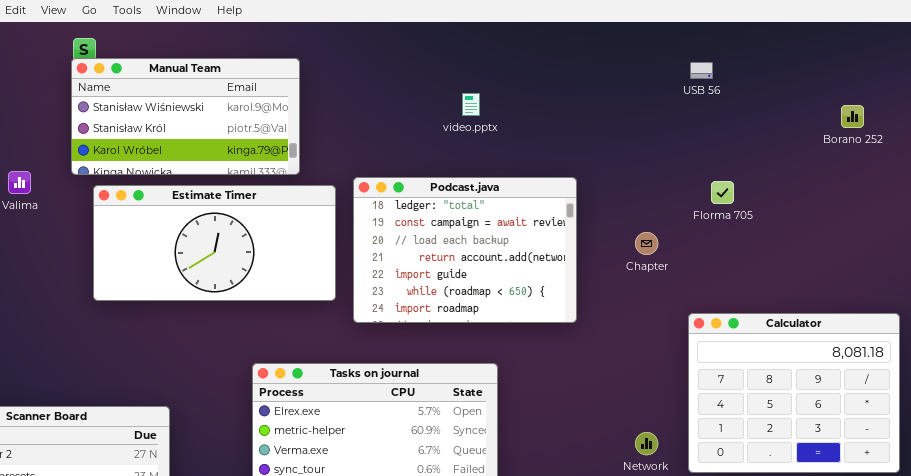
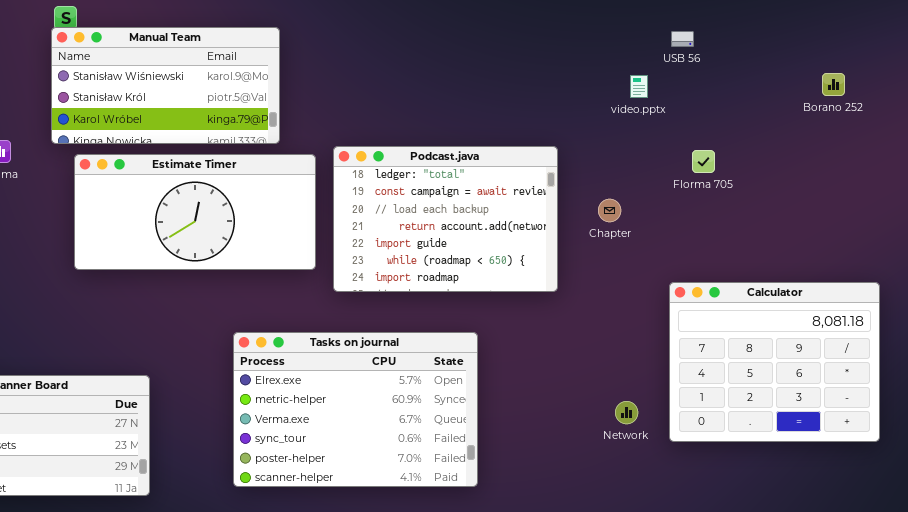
video.pptx: [462,93,480,116] -> [630,75,648,98], moved
Chapter: [635,232,658,255] -> [598,199,621,222], moved

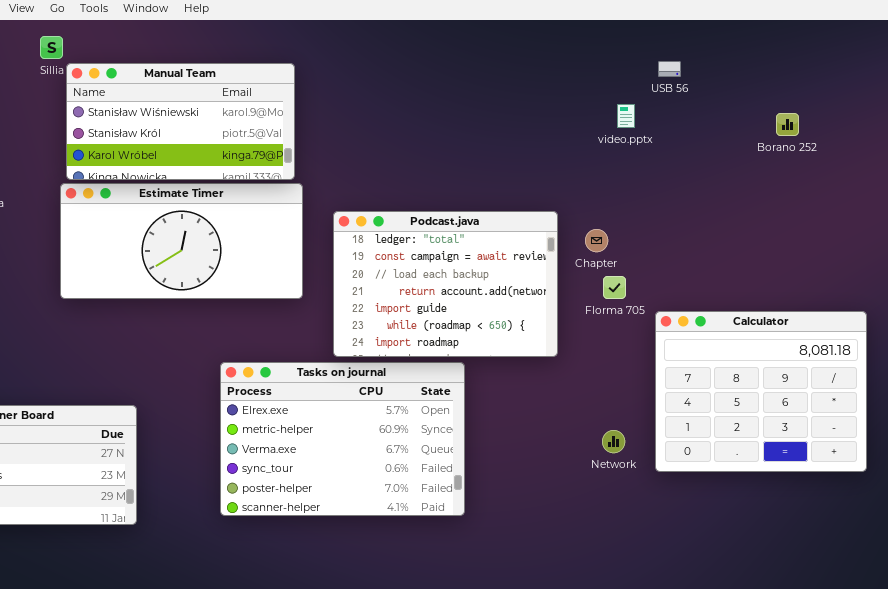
Manual Team: [51,27,280,144] -> [66,63,295,180], moved
Borano 252: [822,73,845,96] -> [776,113,799,136], moved
Podcast.java: [333,146,558,292] -> [333,211,558,357], moved
Florma 705: [692,150,715,173] -> [603,276,626,299], moved

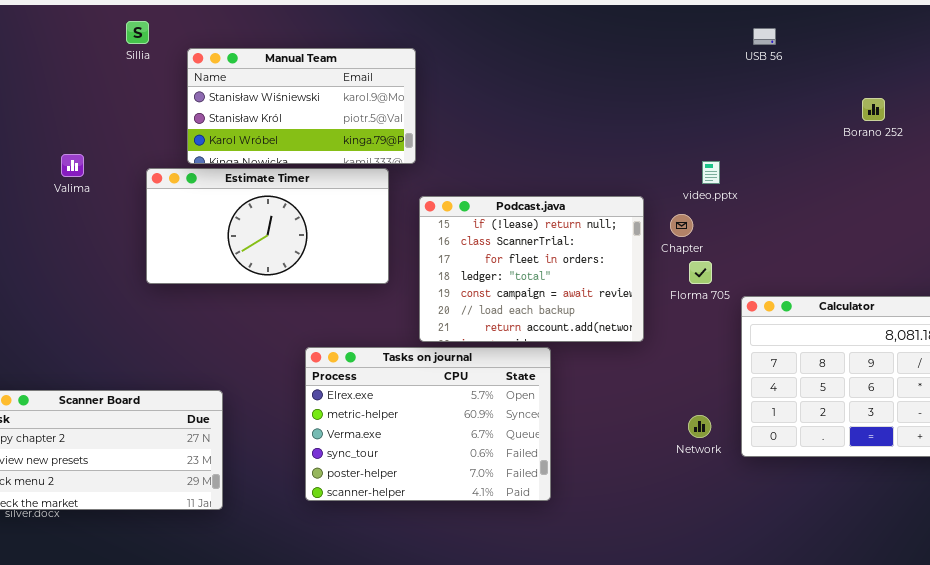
USB 56: [658,61,681,77] -> [753,28,776,45], moved
Manual Team: [66,63,295,180] -> [187,48,416,164], moved
video.pptx: [617,104,635,128] -> [702,161,720,184], moved
Podcast.java: [333,211,558,357] -> [419,196,644,342], scrolled up 3 rows

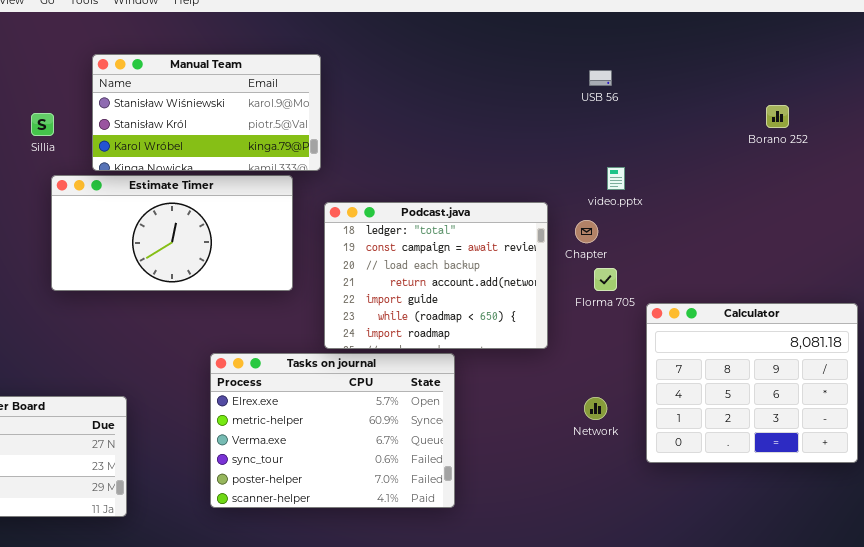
Sillia: [126,21,149,44] -> [31,113,54,136], moved
USB 56: [753,28,776,45] -> [589,70,612,86], moved
Podcast.java: [419,196,644,342] -> [324,202,548,349], scrolled down 3 rows
Network: [688,415,711,438] -> [584,397,607,420], moved

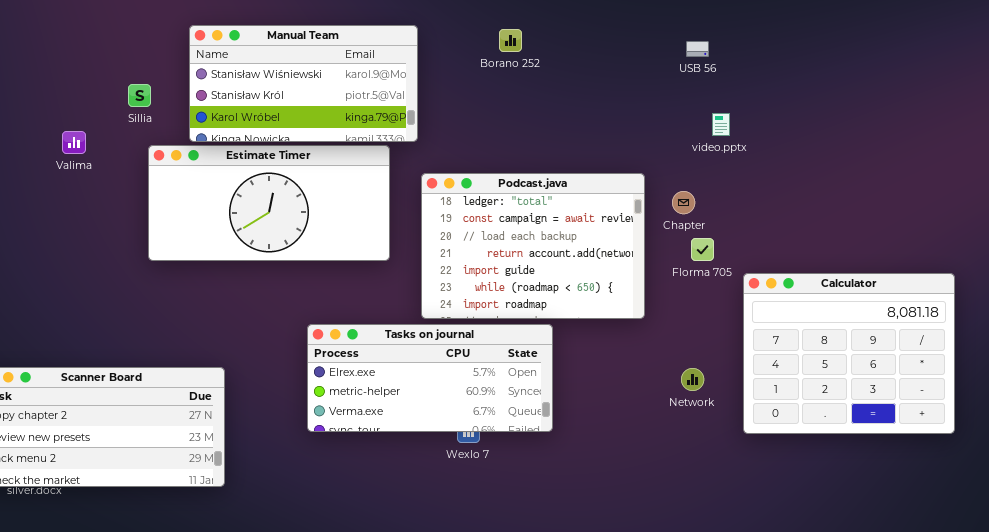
Borano 252: [766,105,789,128] -> [499,29,522,52], moved
video.pptx: [607,167,625,190] -> [712,113,730,136], moved
Tasks on journal: [210,353,455,508] -> [307,324,553,432], resized

